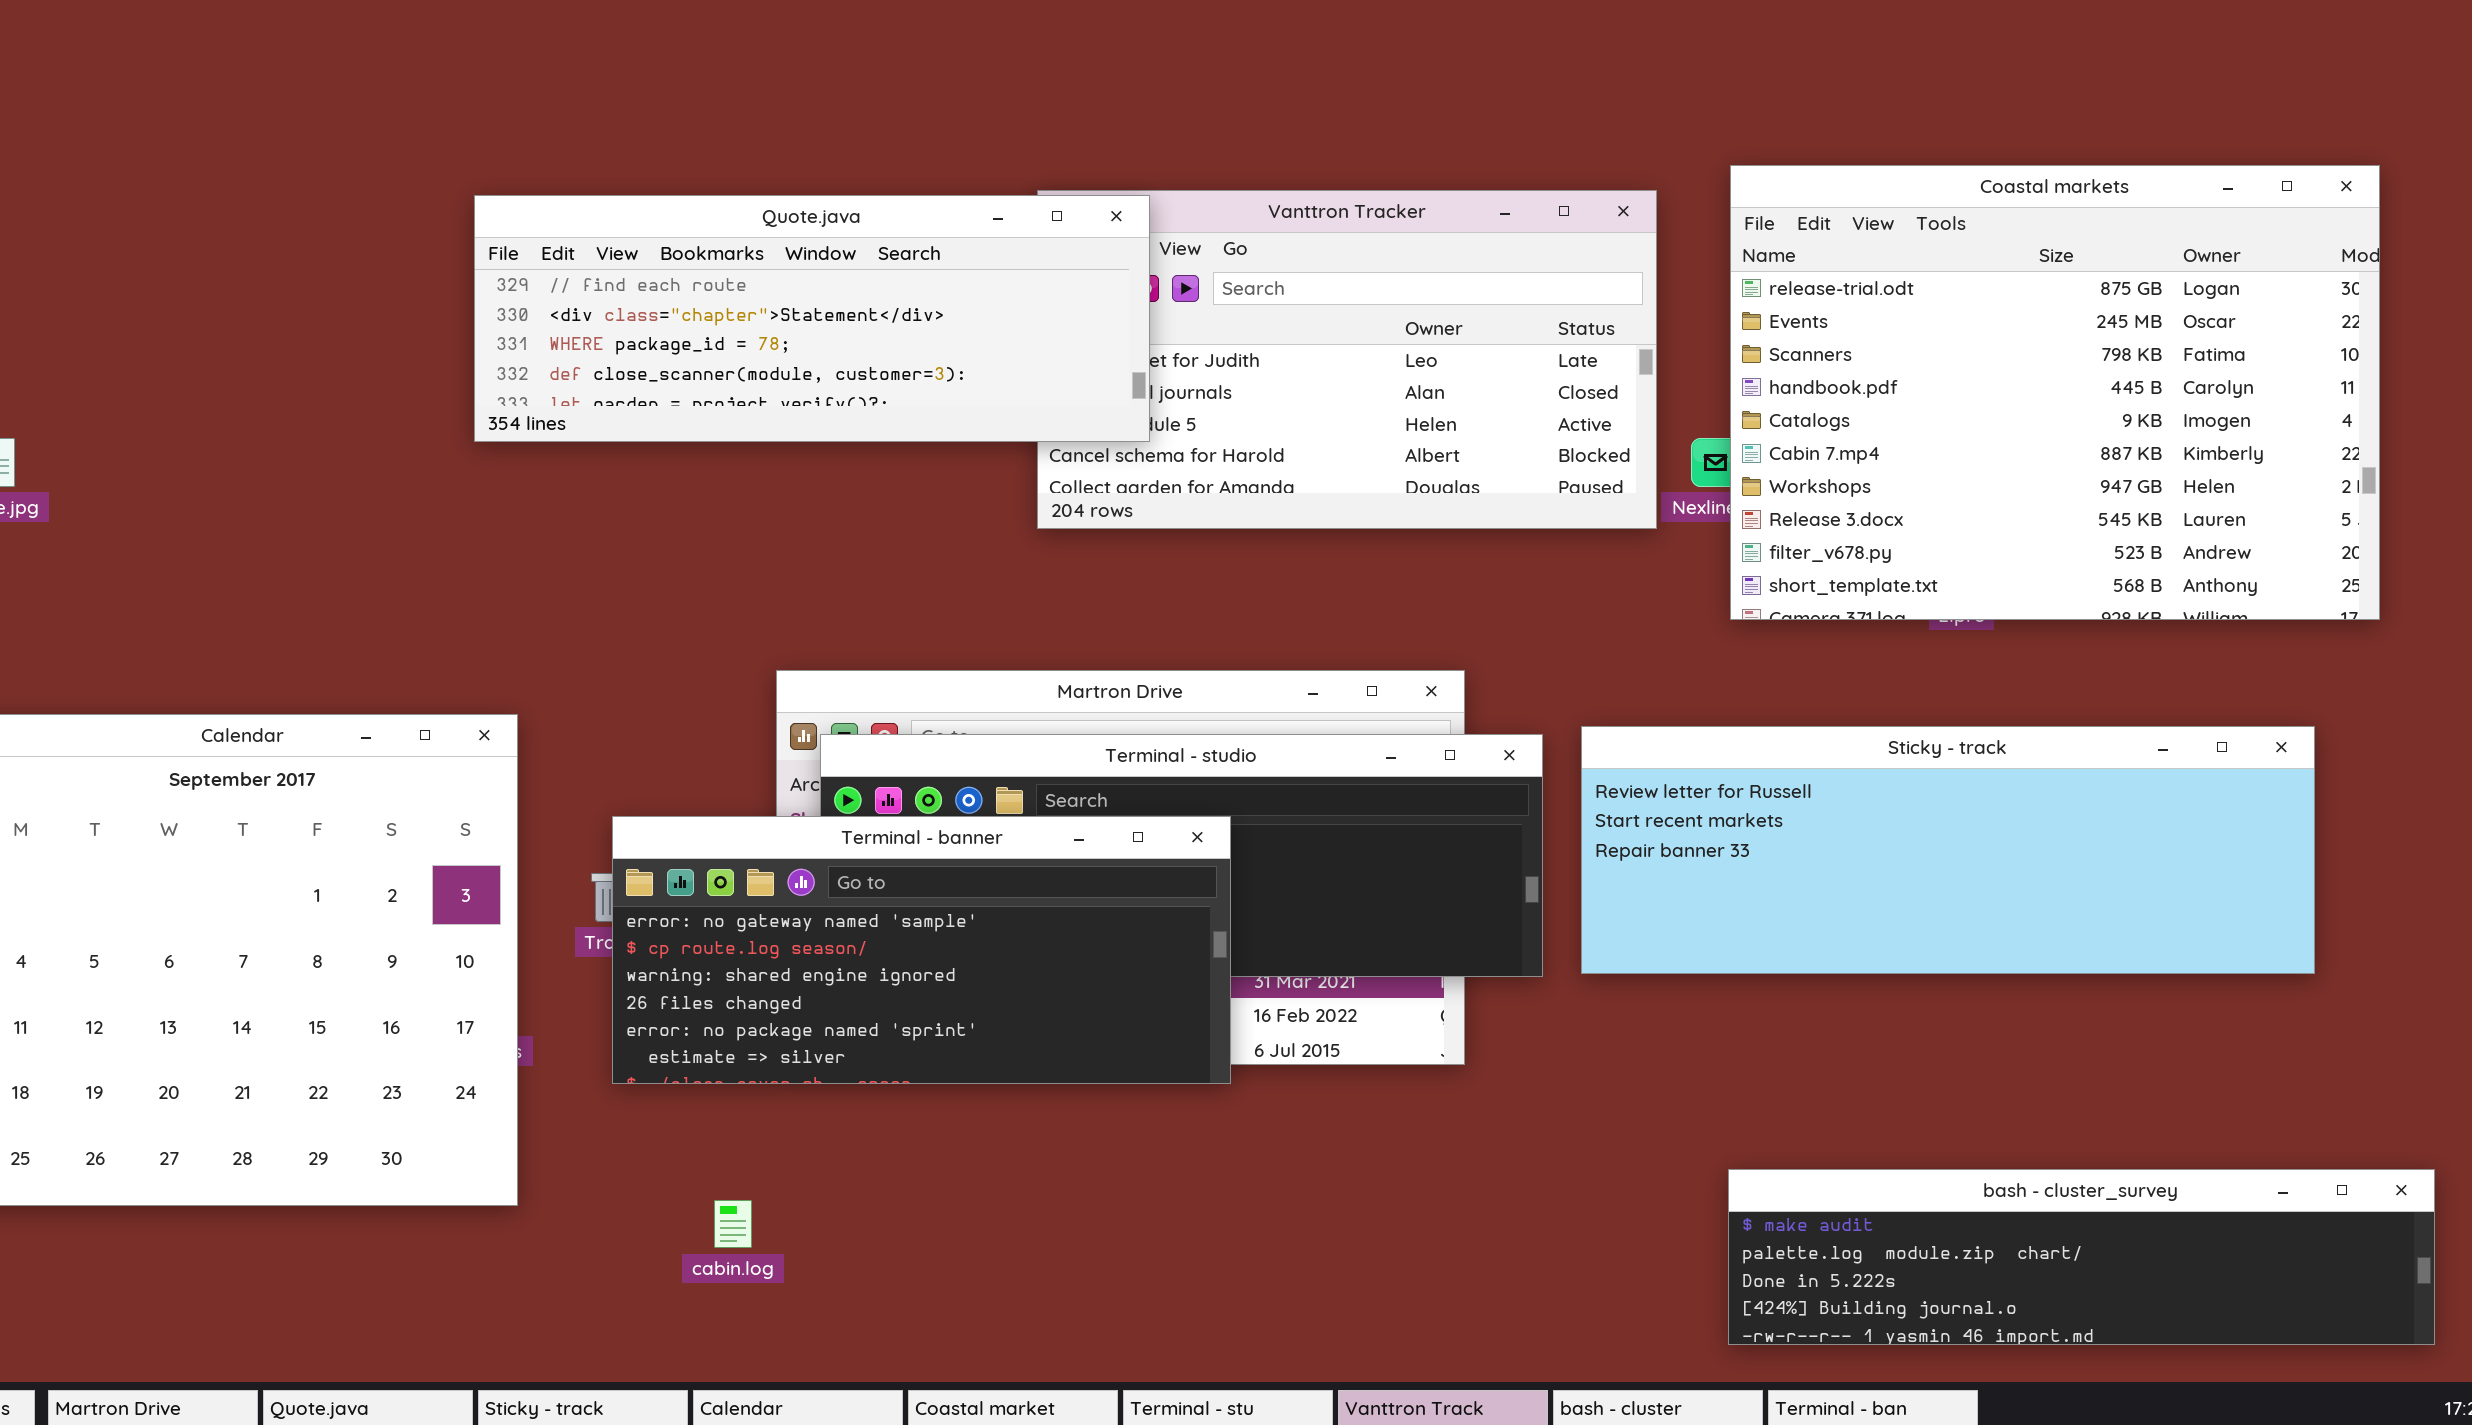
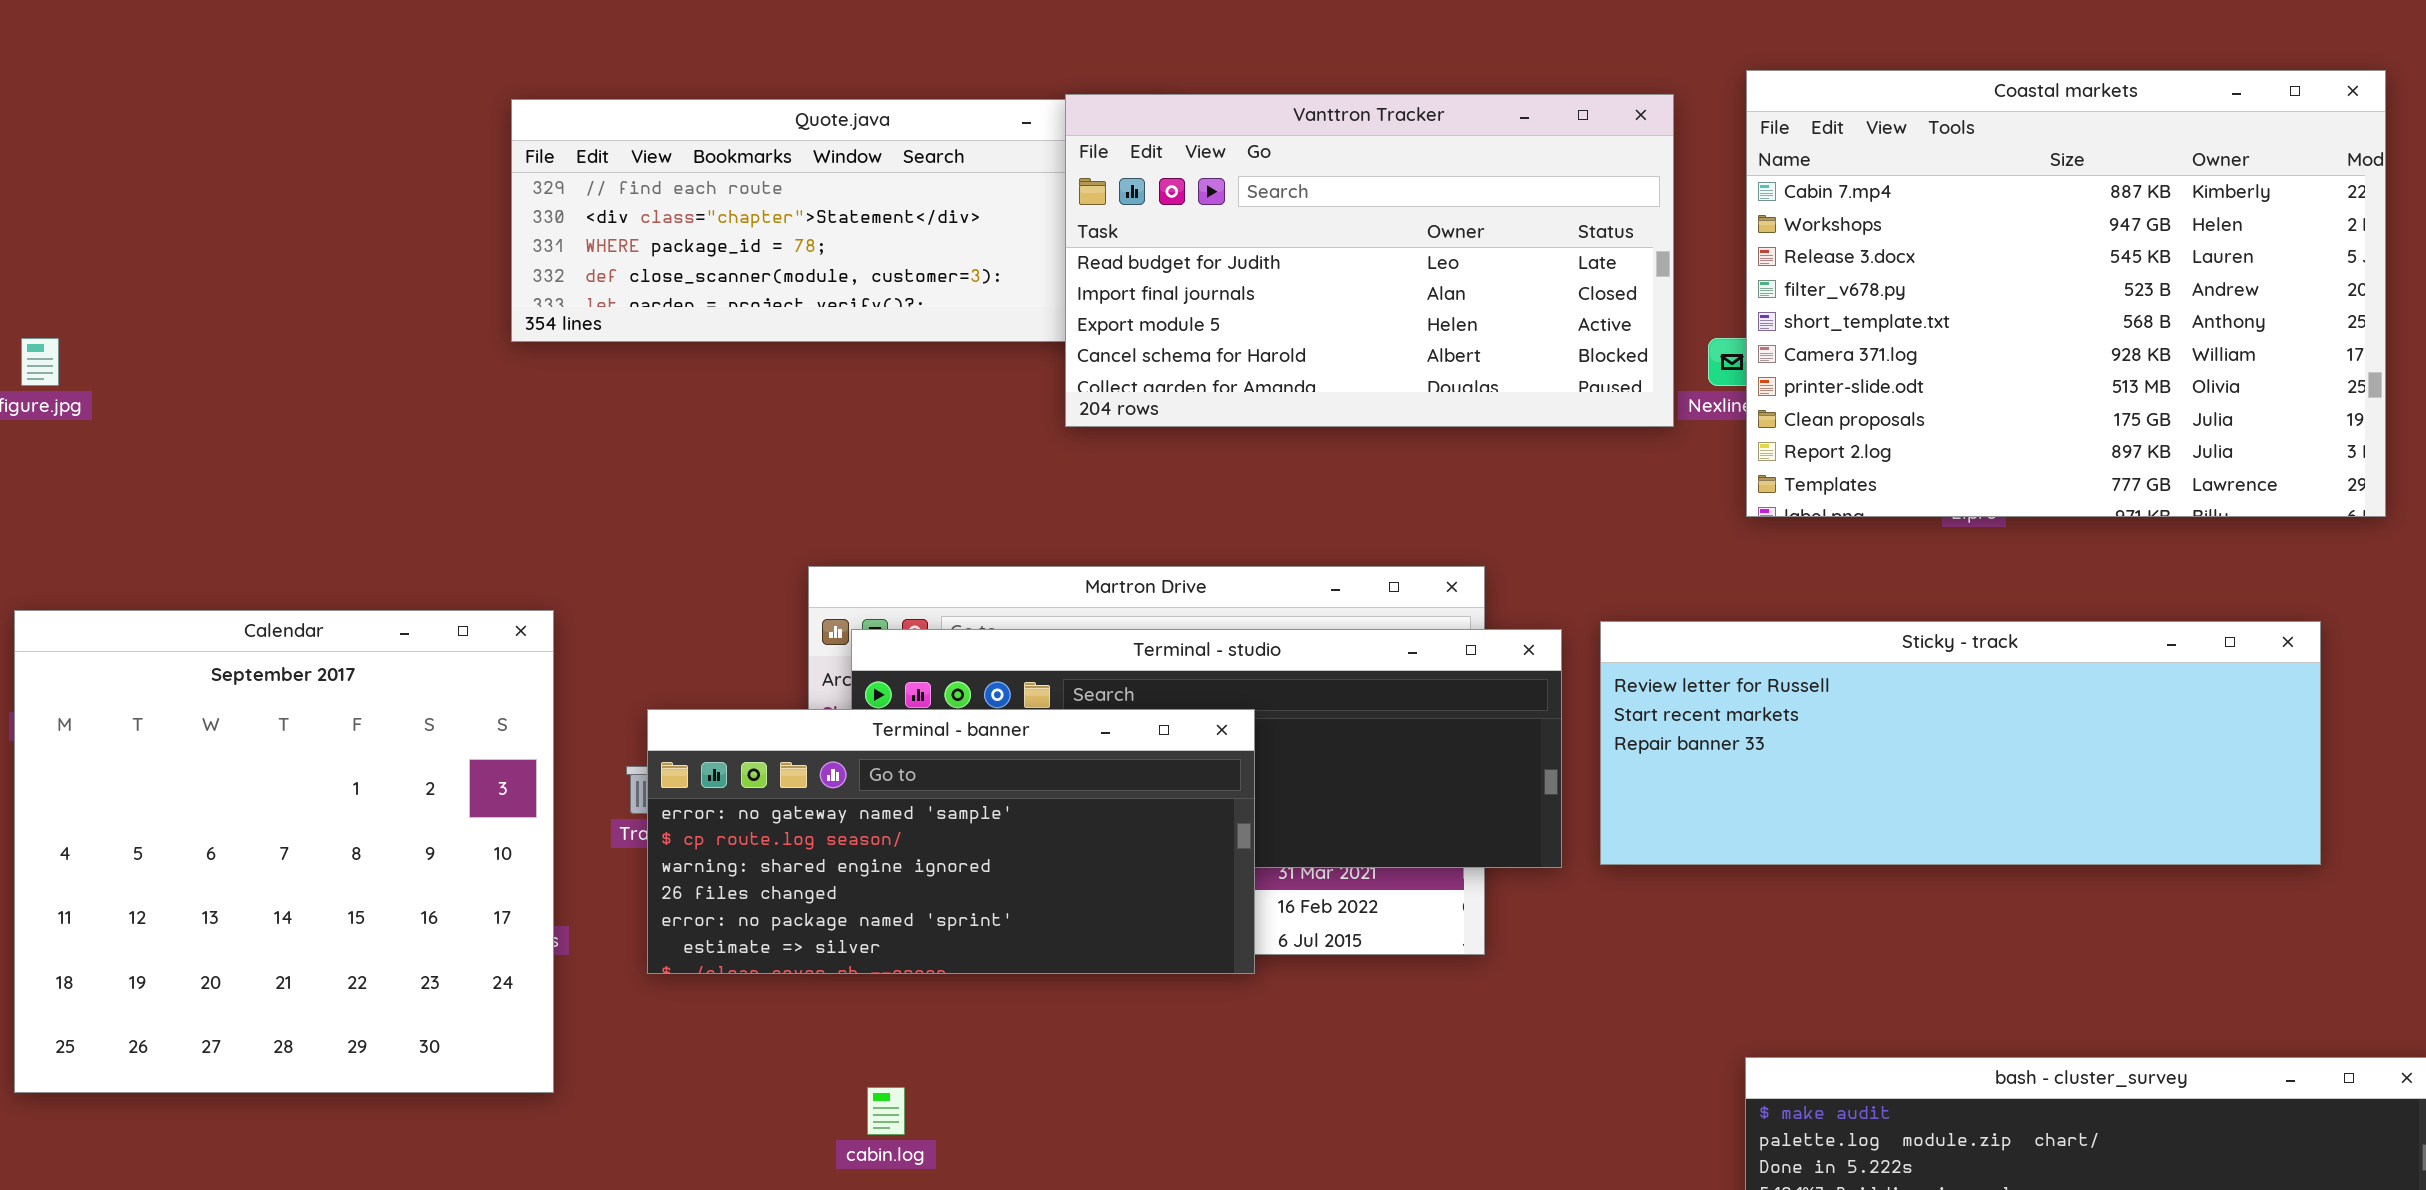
Coastal markets: [1730,165,2380,620] -> [1746,70,2386,517], scrolled down 5 rows
Vanttron Tracker: [1037,190,1657,529] -> [1065,94,1674,427], raised
cabin.log: [714,1200,752,1248] -> [867,1087,905,1135], moved

